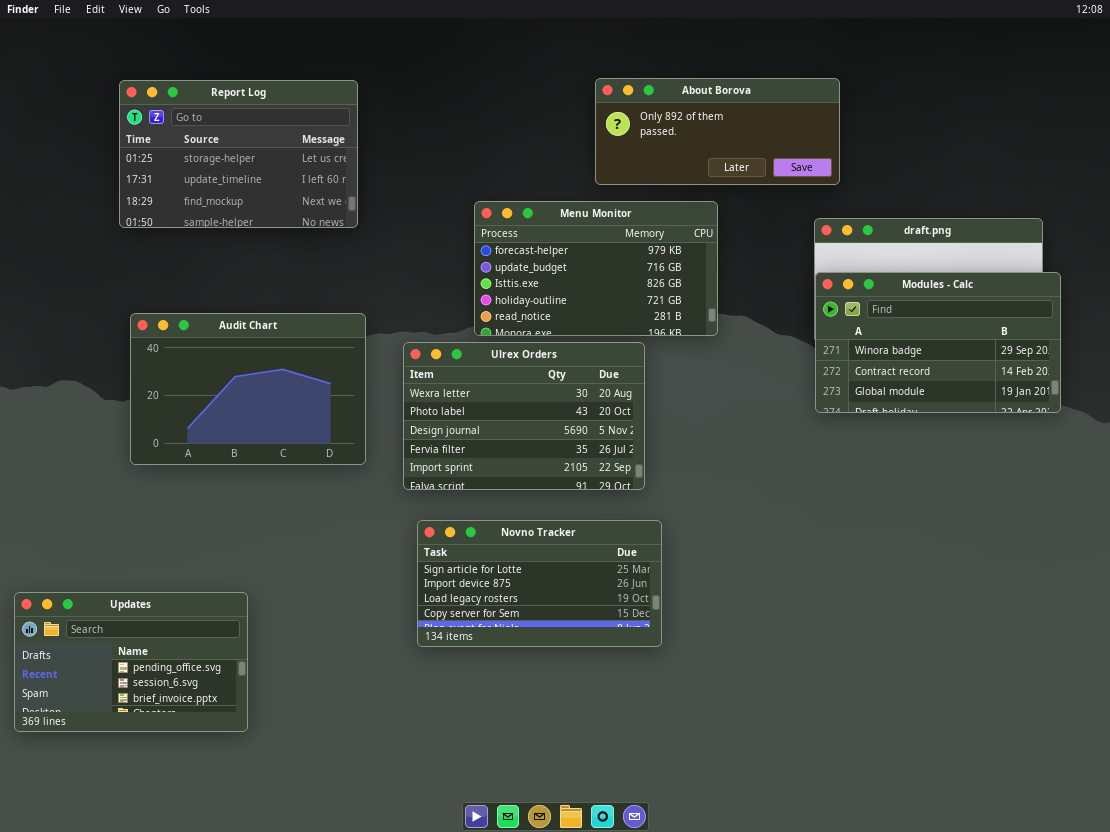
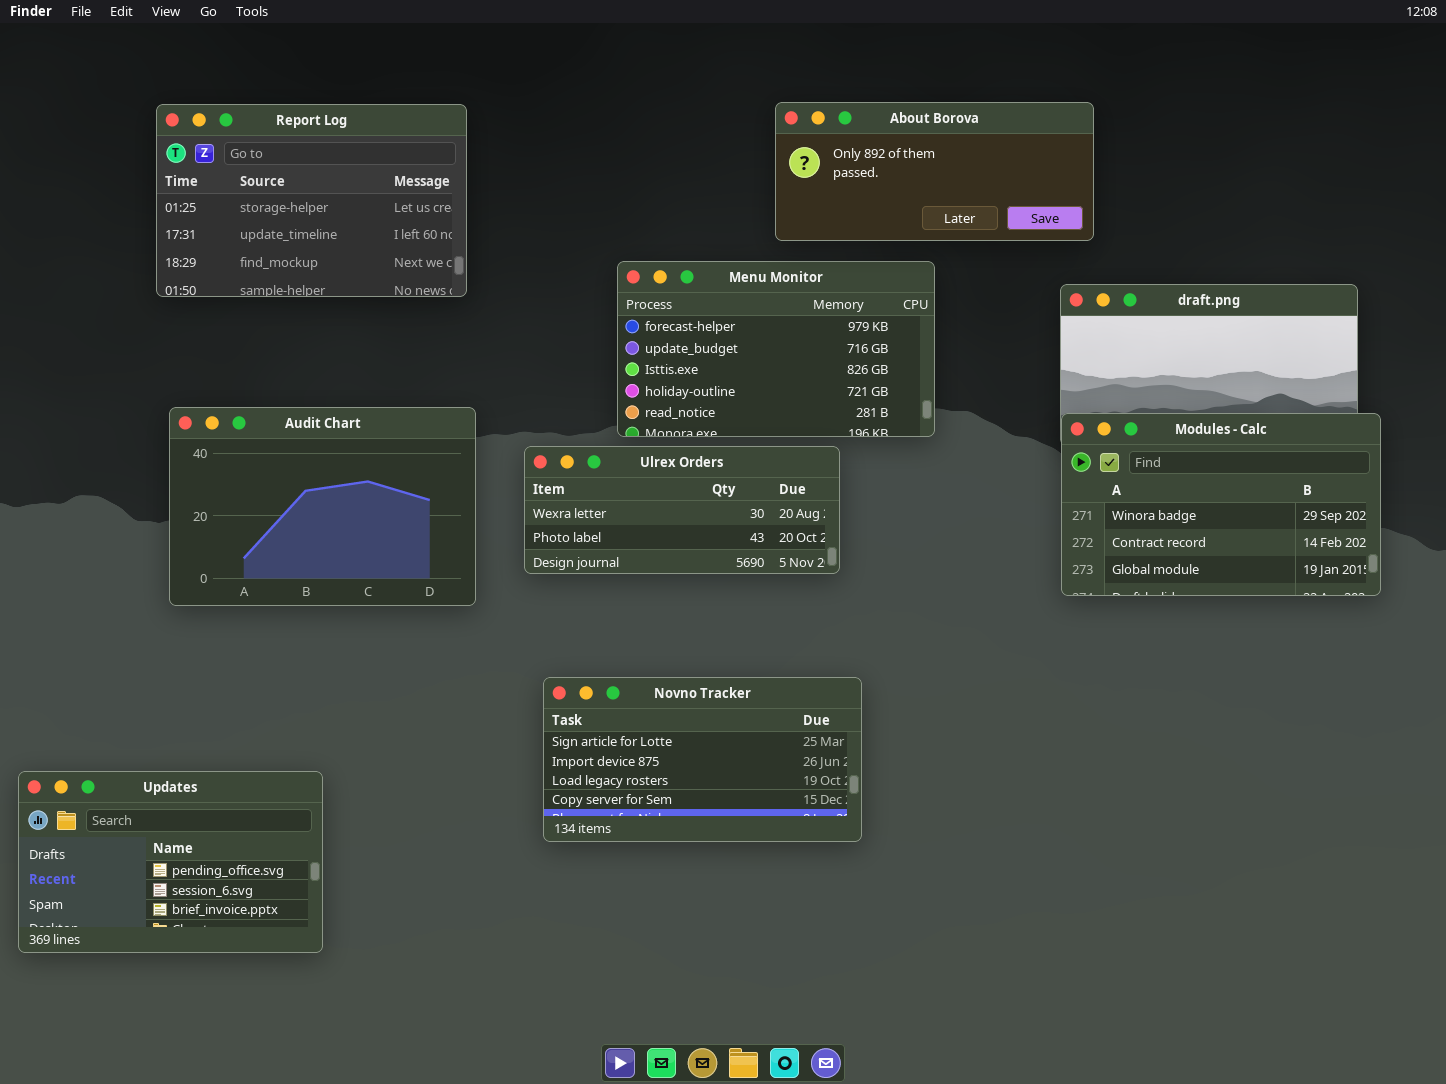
Modules - Calc: [815,272,1061,413] -> [1061,413,1381,596], moved
Ulrex Orders: [403,342,645,490] -> [524,446,840,574], resized

